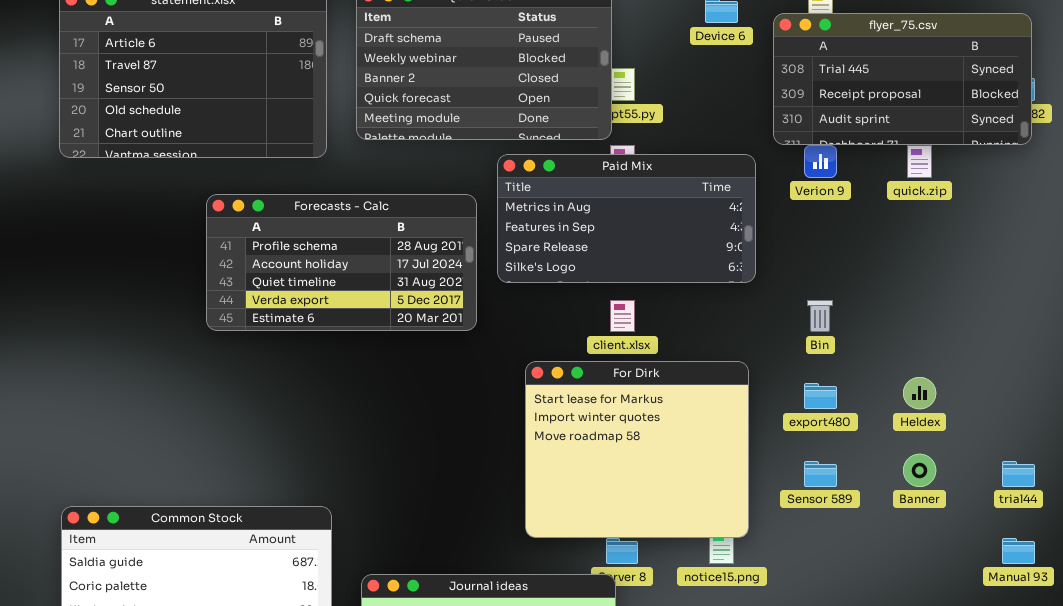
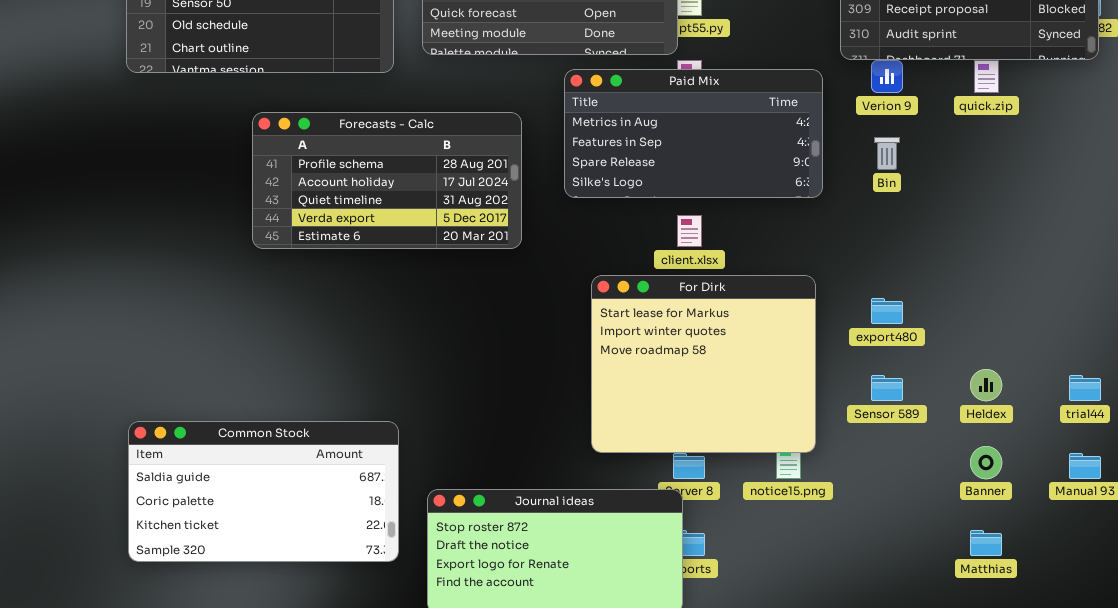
Forecasts - Calc: [206,194,477,331] -> [252,112,522,249], moved
Bin: [807,300,833,332] -> [874,137,900,170], moved
Heldex: [903,377,936,409] -> [970,369,1002,401], moved
Banner: [903,454,936,487] -> [970,446,1002,479], moved

